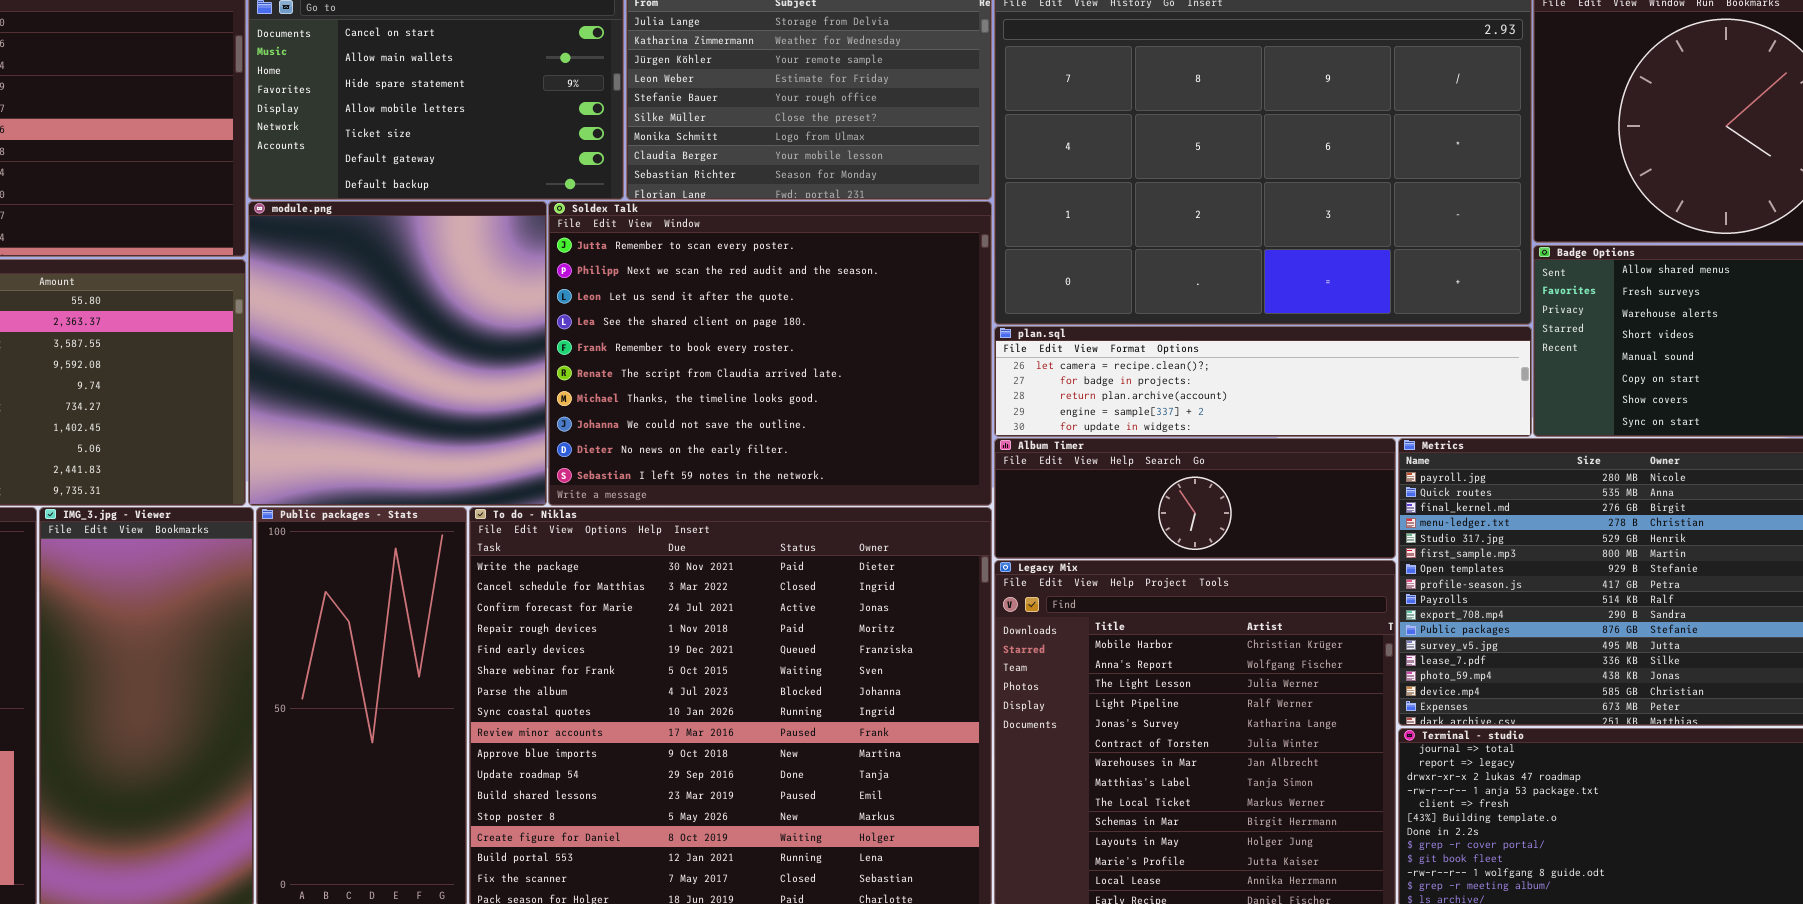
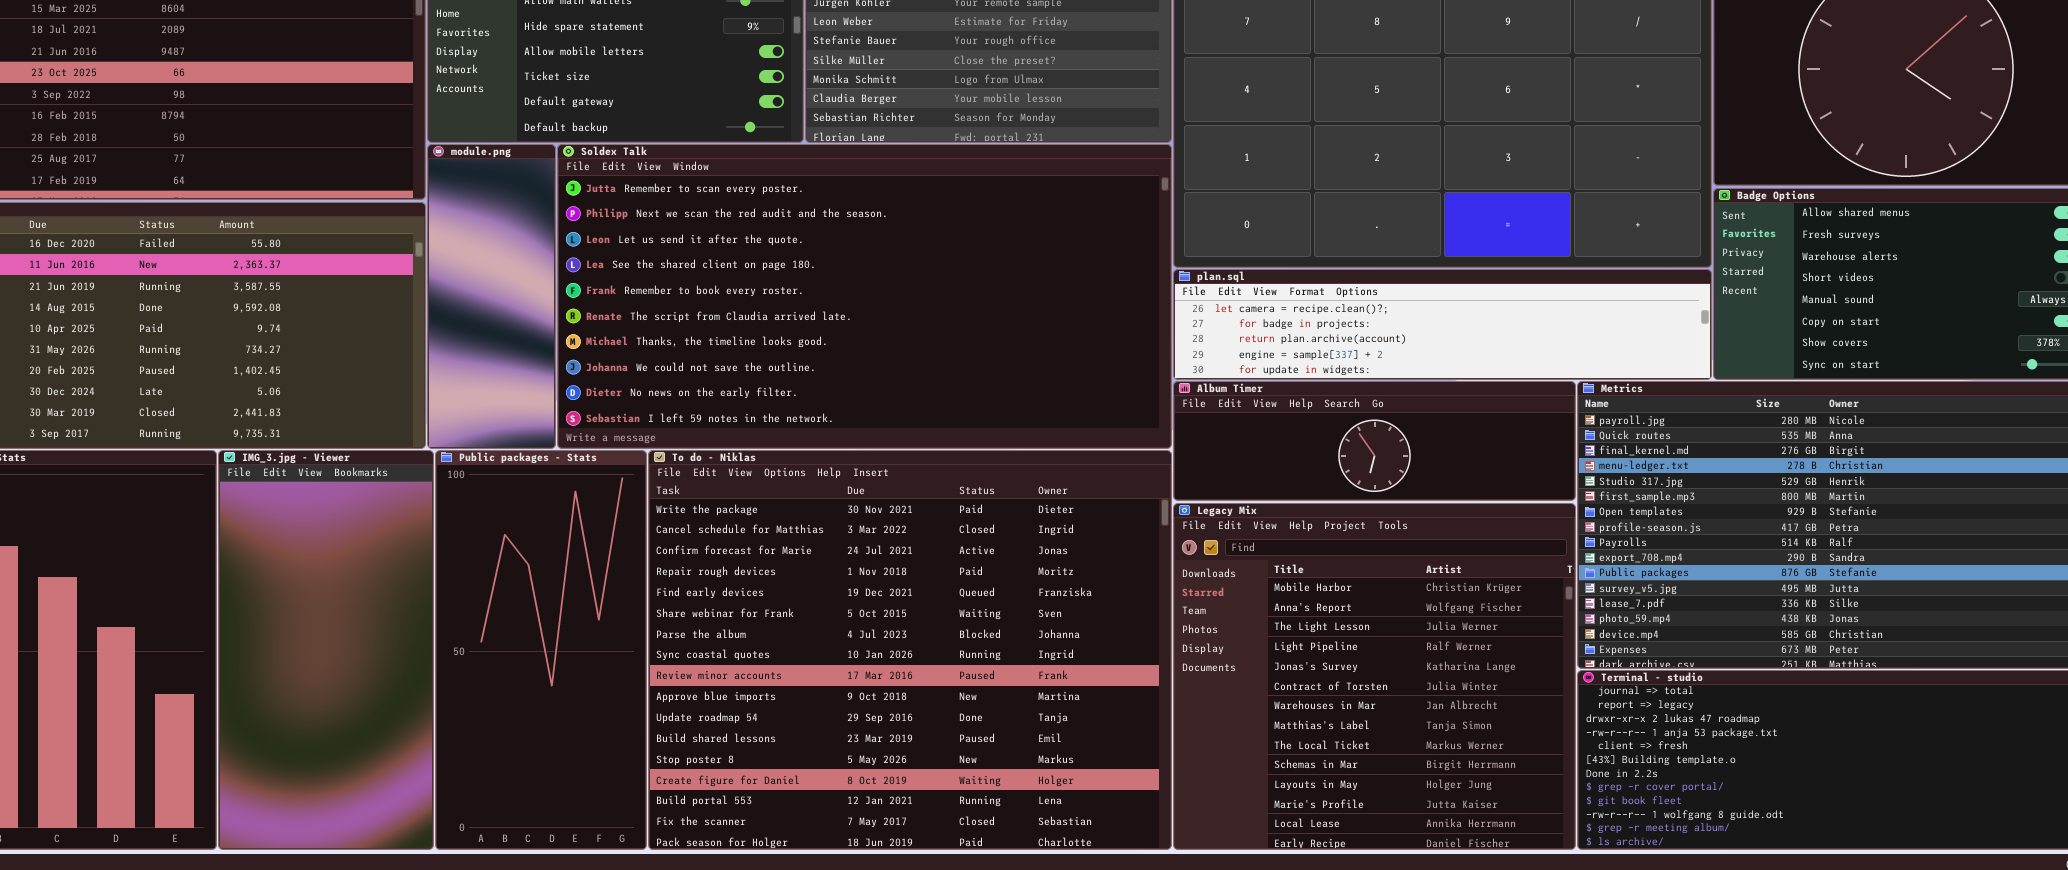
module.png: [248,201,547,506] -> [427,144,556,449], resized
Soldex Talk: [548,201,992,506] -> [557,144,1172,449], resized

